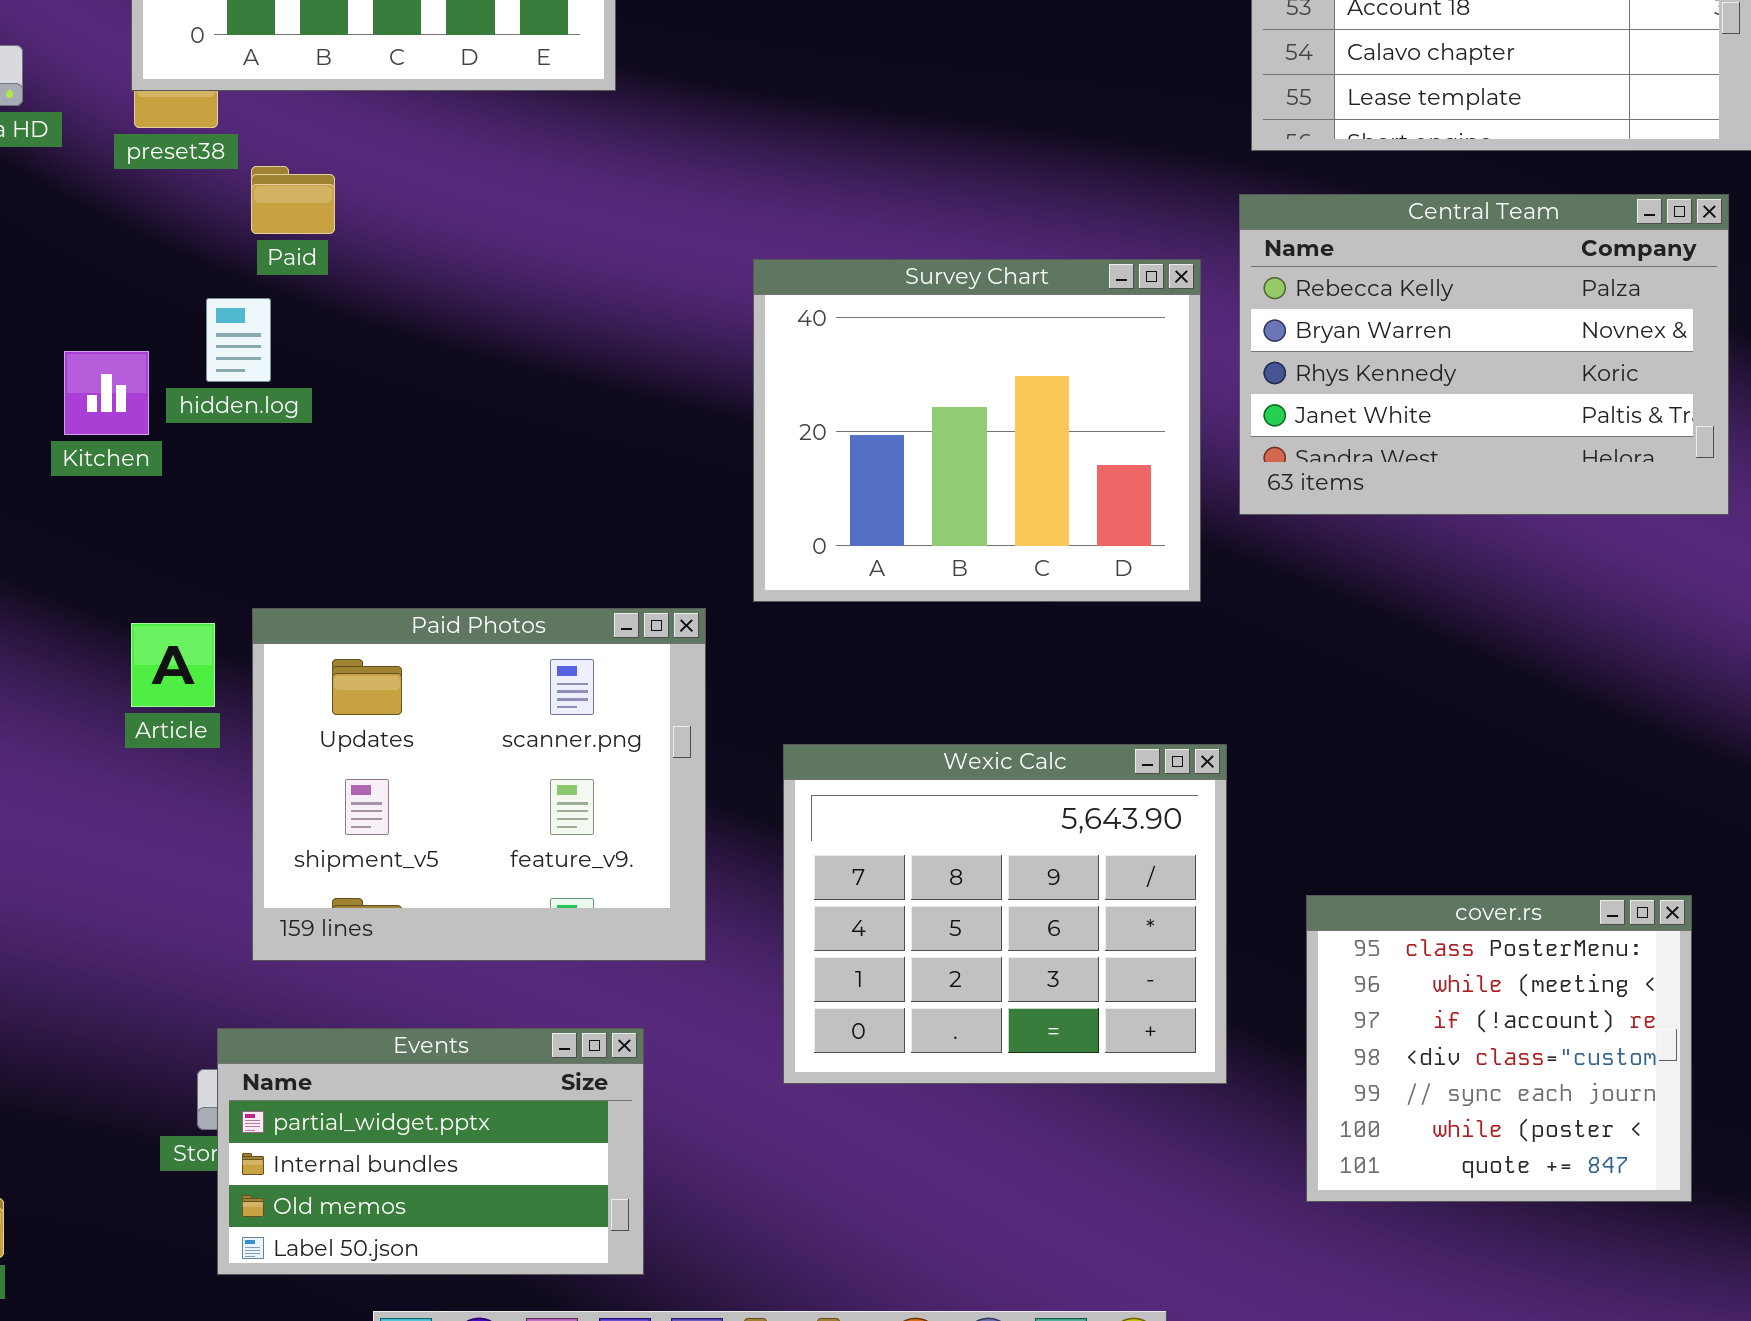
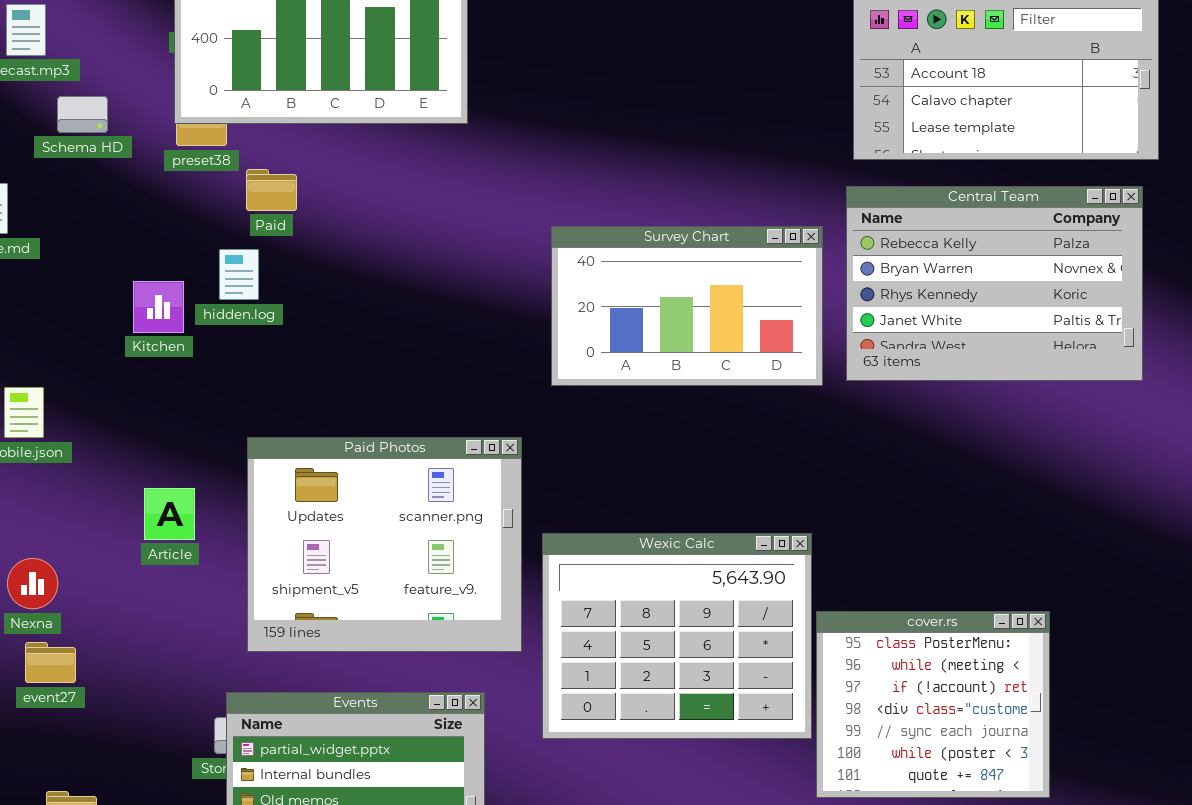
Survey Chart: [753,259,1201,602] -> [551,226,823,386], resized
Article: [131,623,215,707] -> [144,488,195,540], moved
Wexic Calc: [783,744,1227,1084] -> [542,533,812,739], moved
cover.rs: [1306,895,1692,1202] -> [816,611,1050,798], moved

